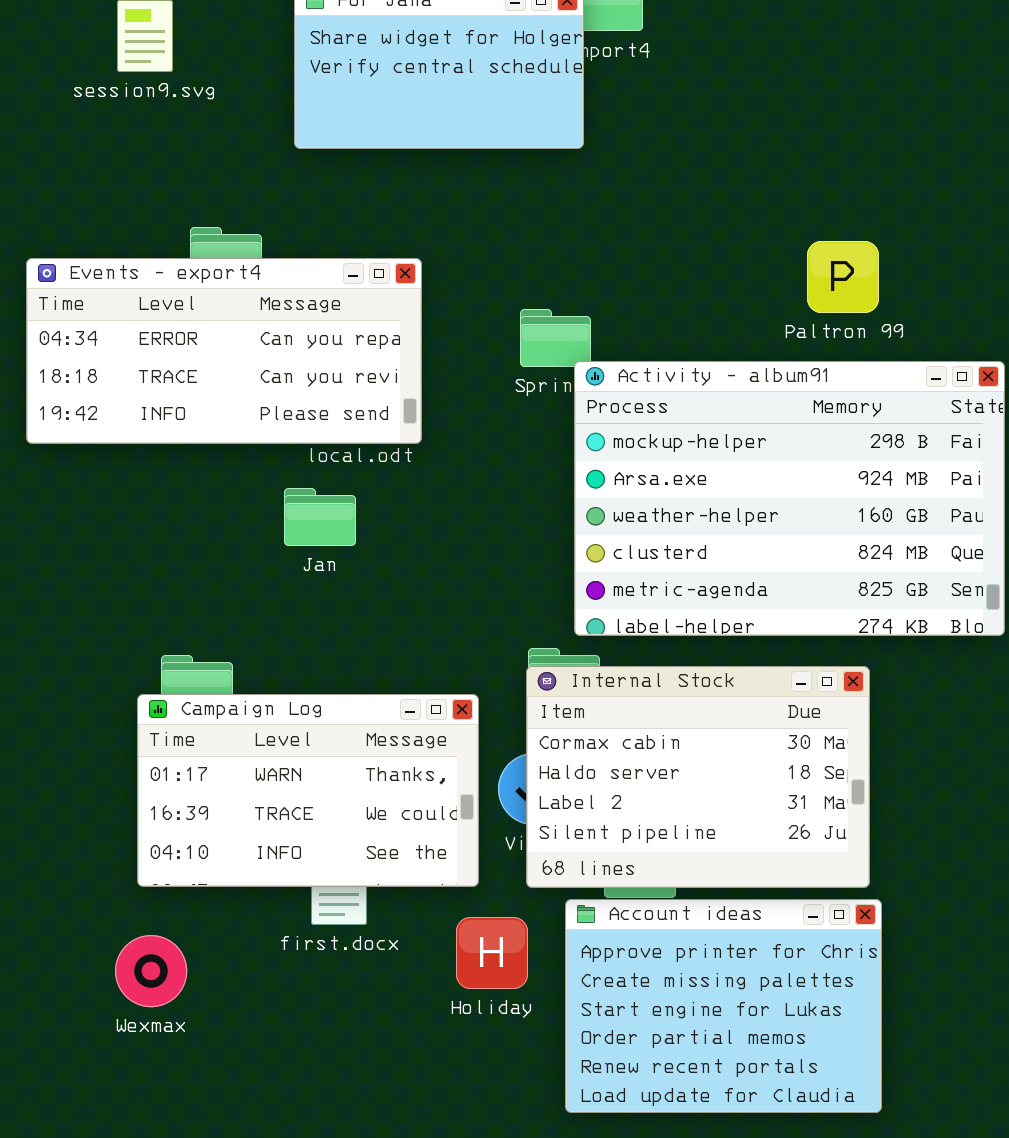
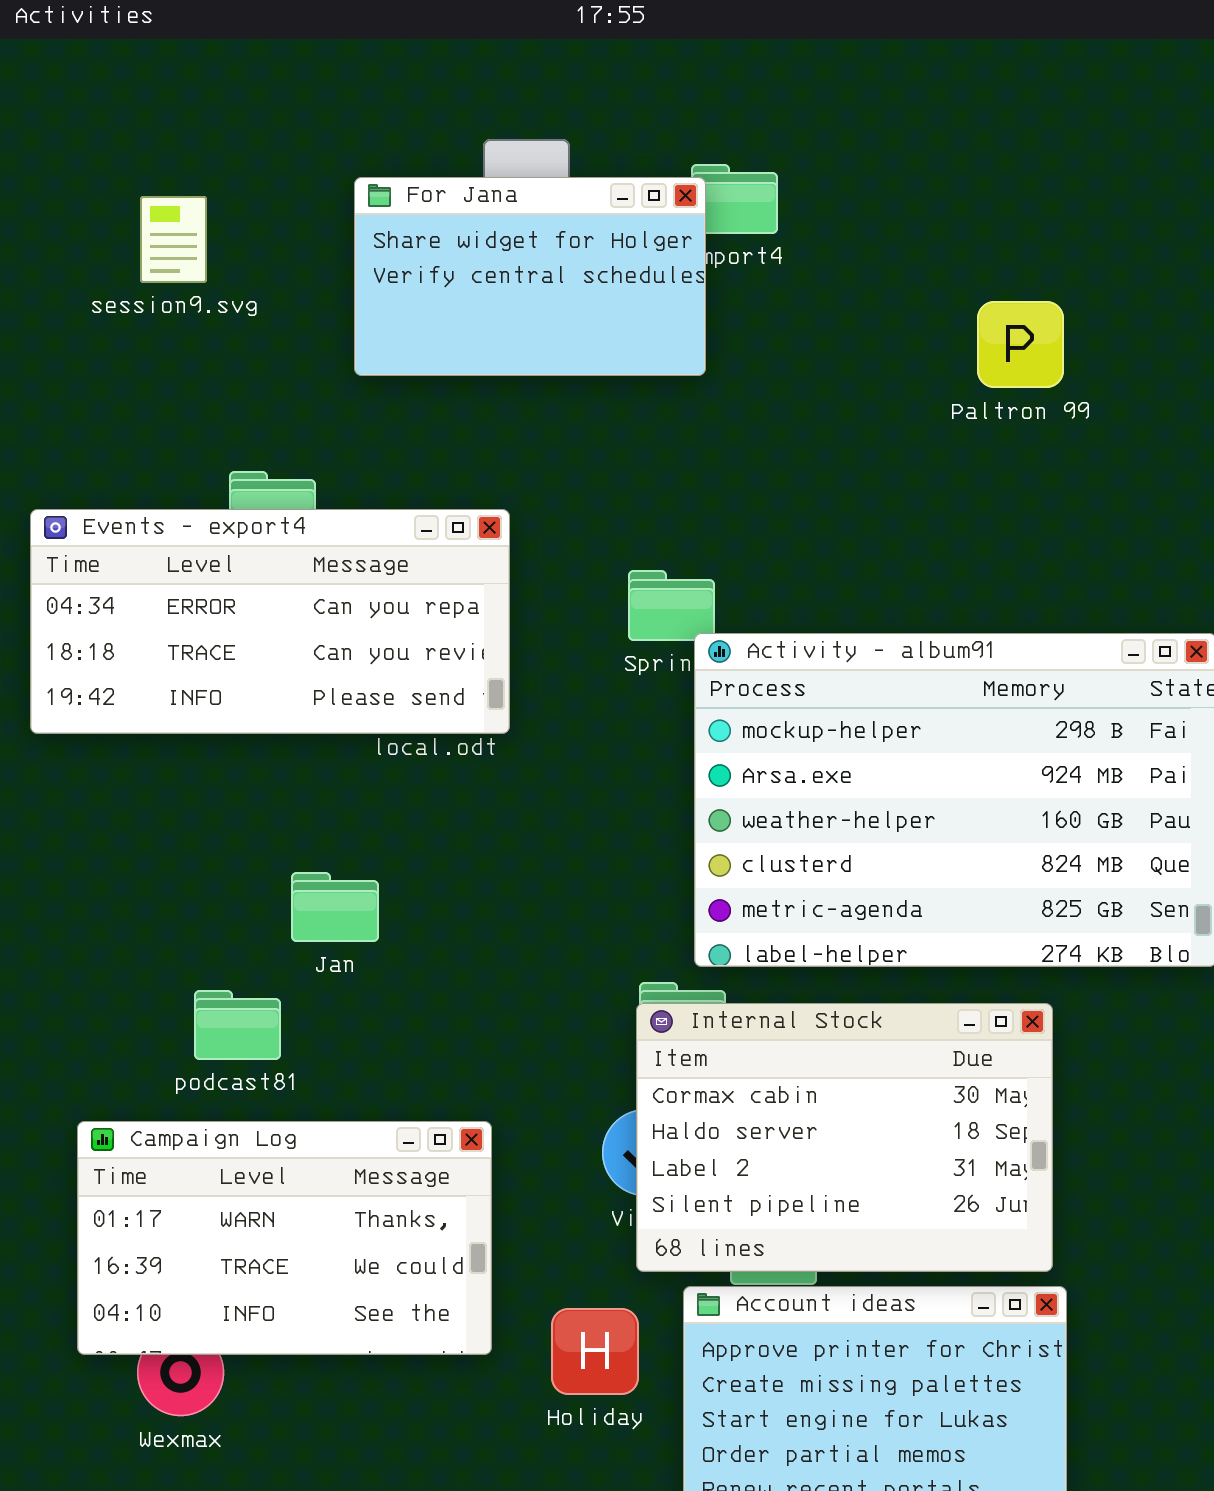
Paltron 99: [807,241,879,313] -> [977,301,1064,388], moved
Jan: [284,488,356,546] -> [291,872,379,942], moved
Campaign Log: [137,694,479,887] -> [77,1121,492,1355], moved

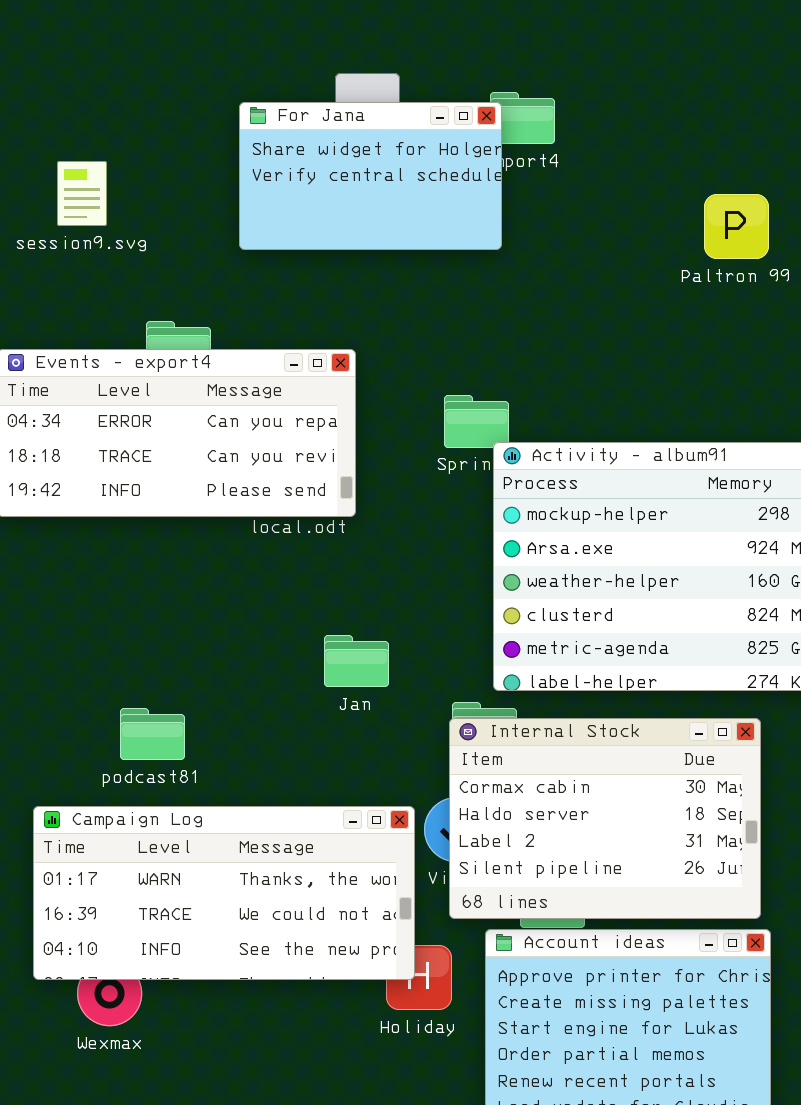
session9.svg: [140,196,207,283] -> [57,161,107,226], moved
Jan: [291,872,379,942] -> [324,635,389,687], moved
Campaign Log: [77,1121,492,1355] -> [33,806,415,980], resized

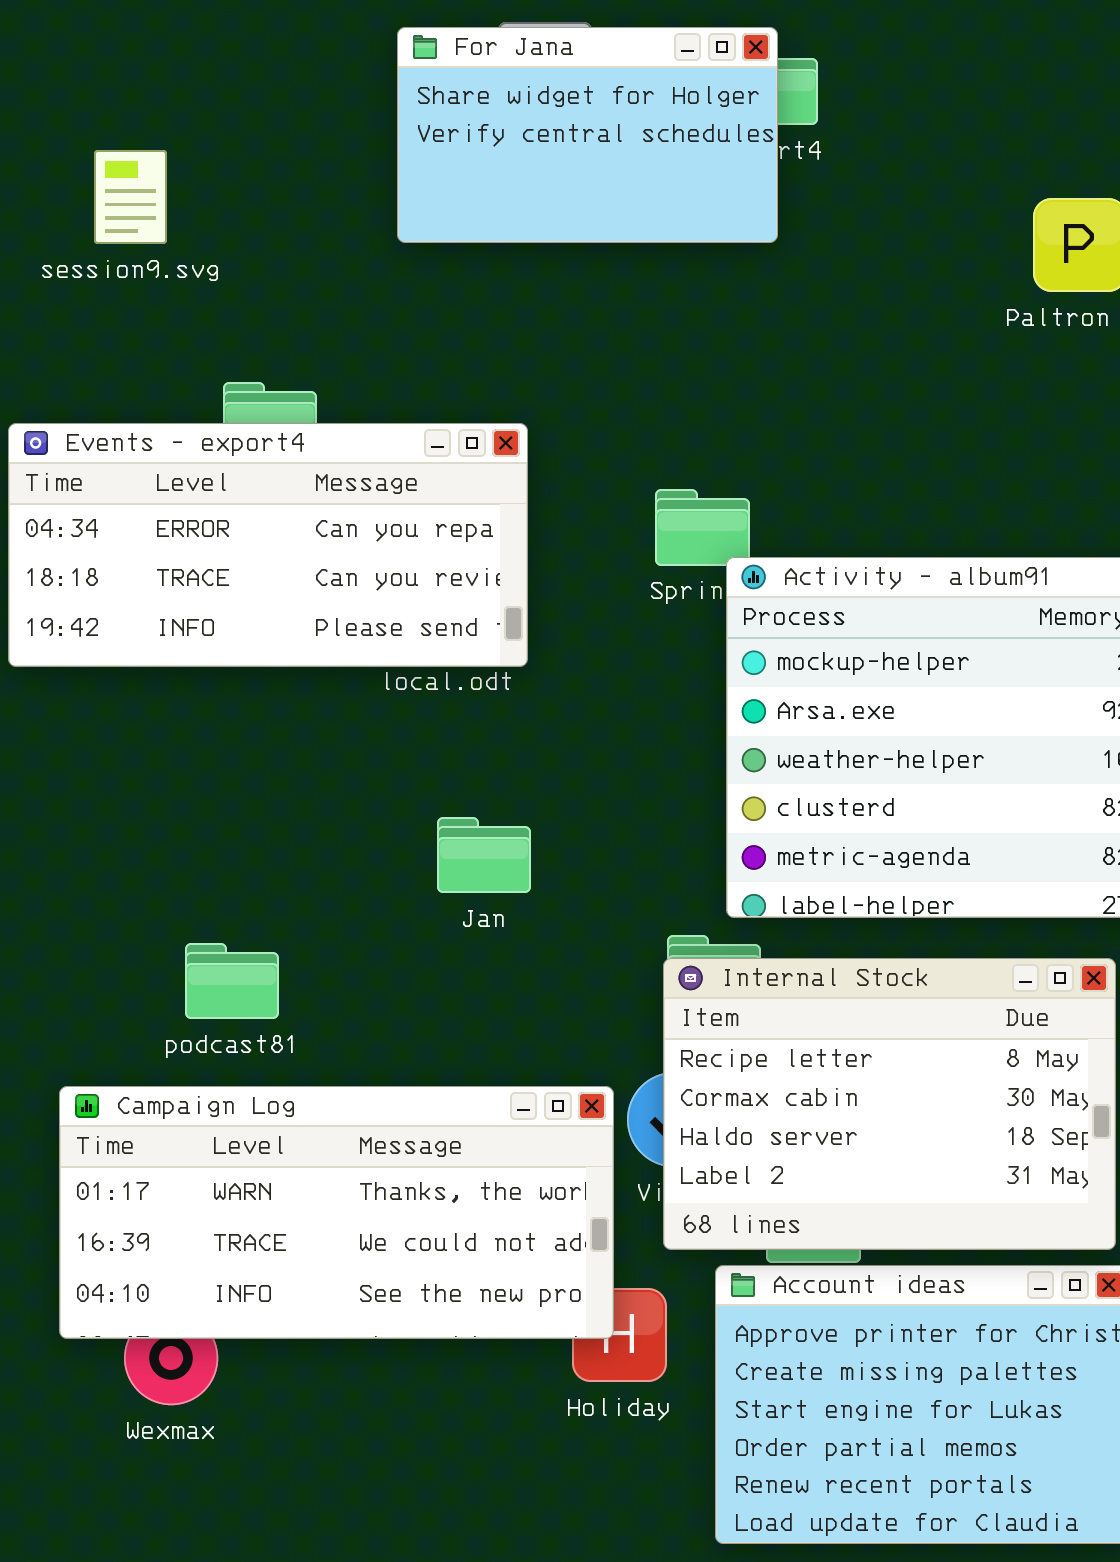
For Jana: [239,102,502,250] -> [397,27,778,243], moved
Jan: [324,635,389,687] -> [437,817,531,893], moved
Internal Stock: [449,718,761,919] -> [663,958,1116,1250], scrolled up 1 row

